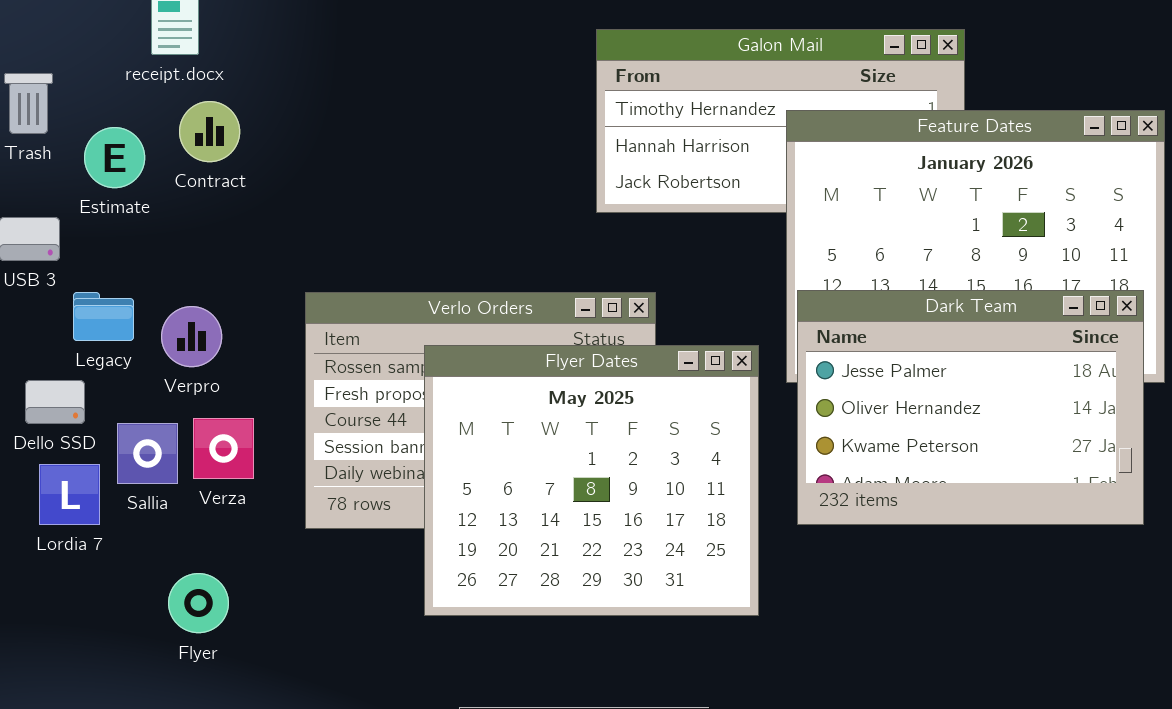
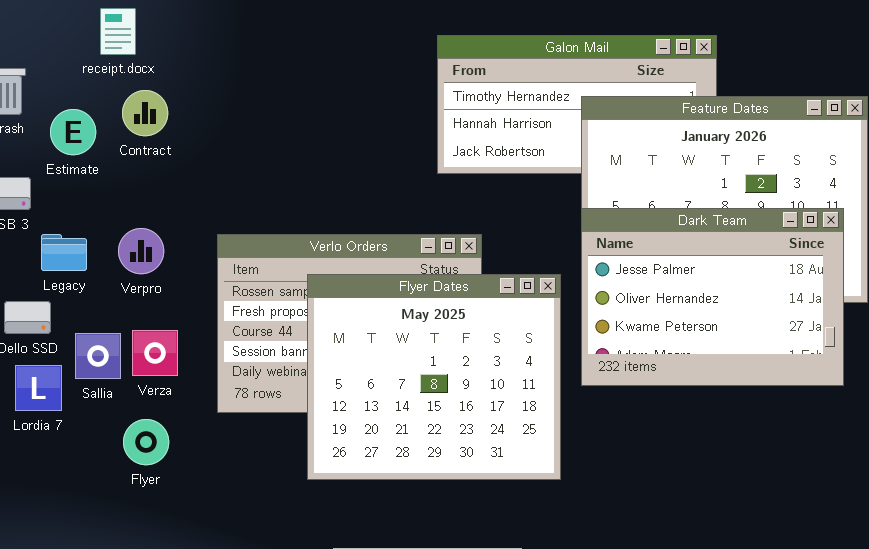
Dark Team: [797,290,1144,525] -> [581,208,844,386], moved
Verpro: [161,306,222,367] -> [118,228,164,274], moved
Flyer: [168,573,229,633] -> [123,419,169,465], moved

